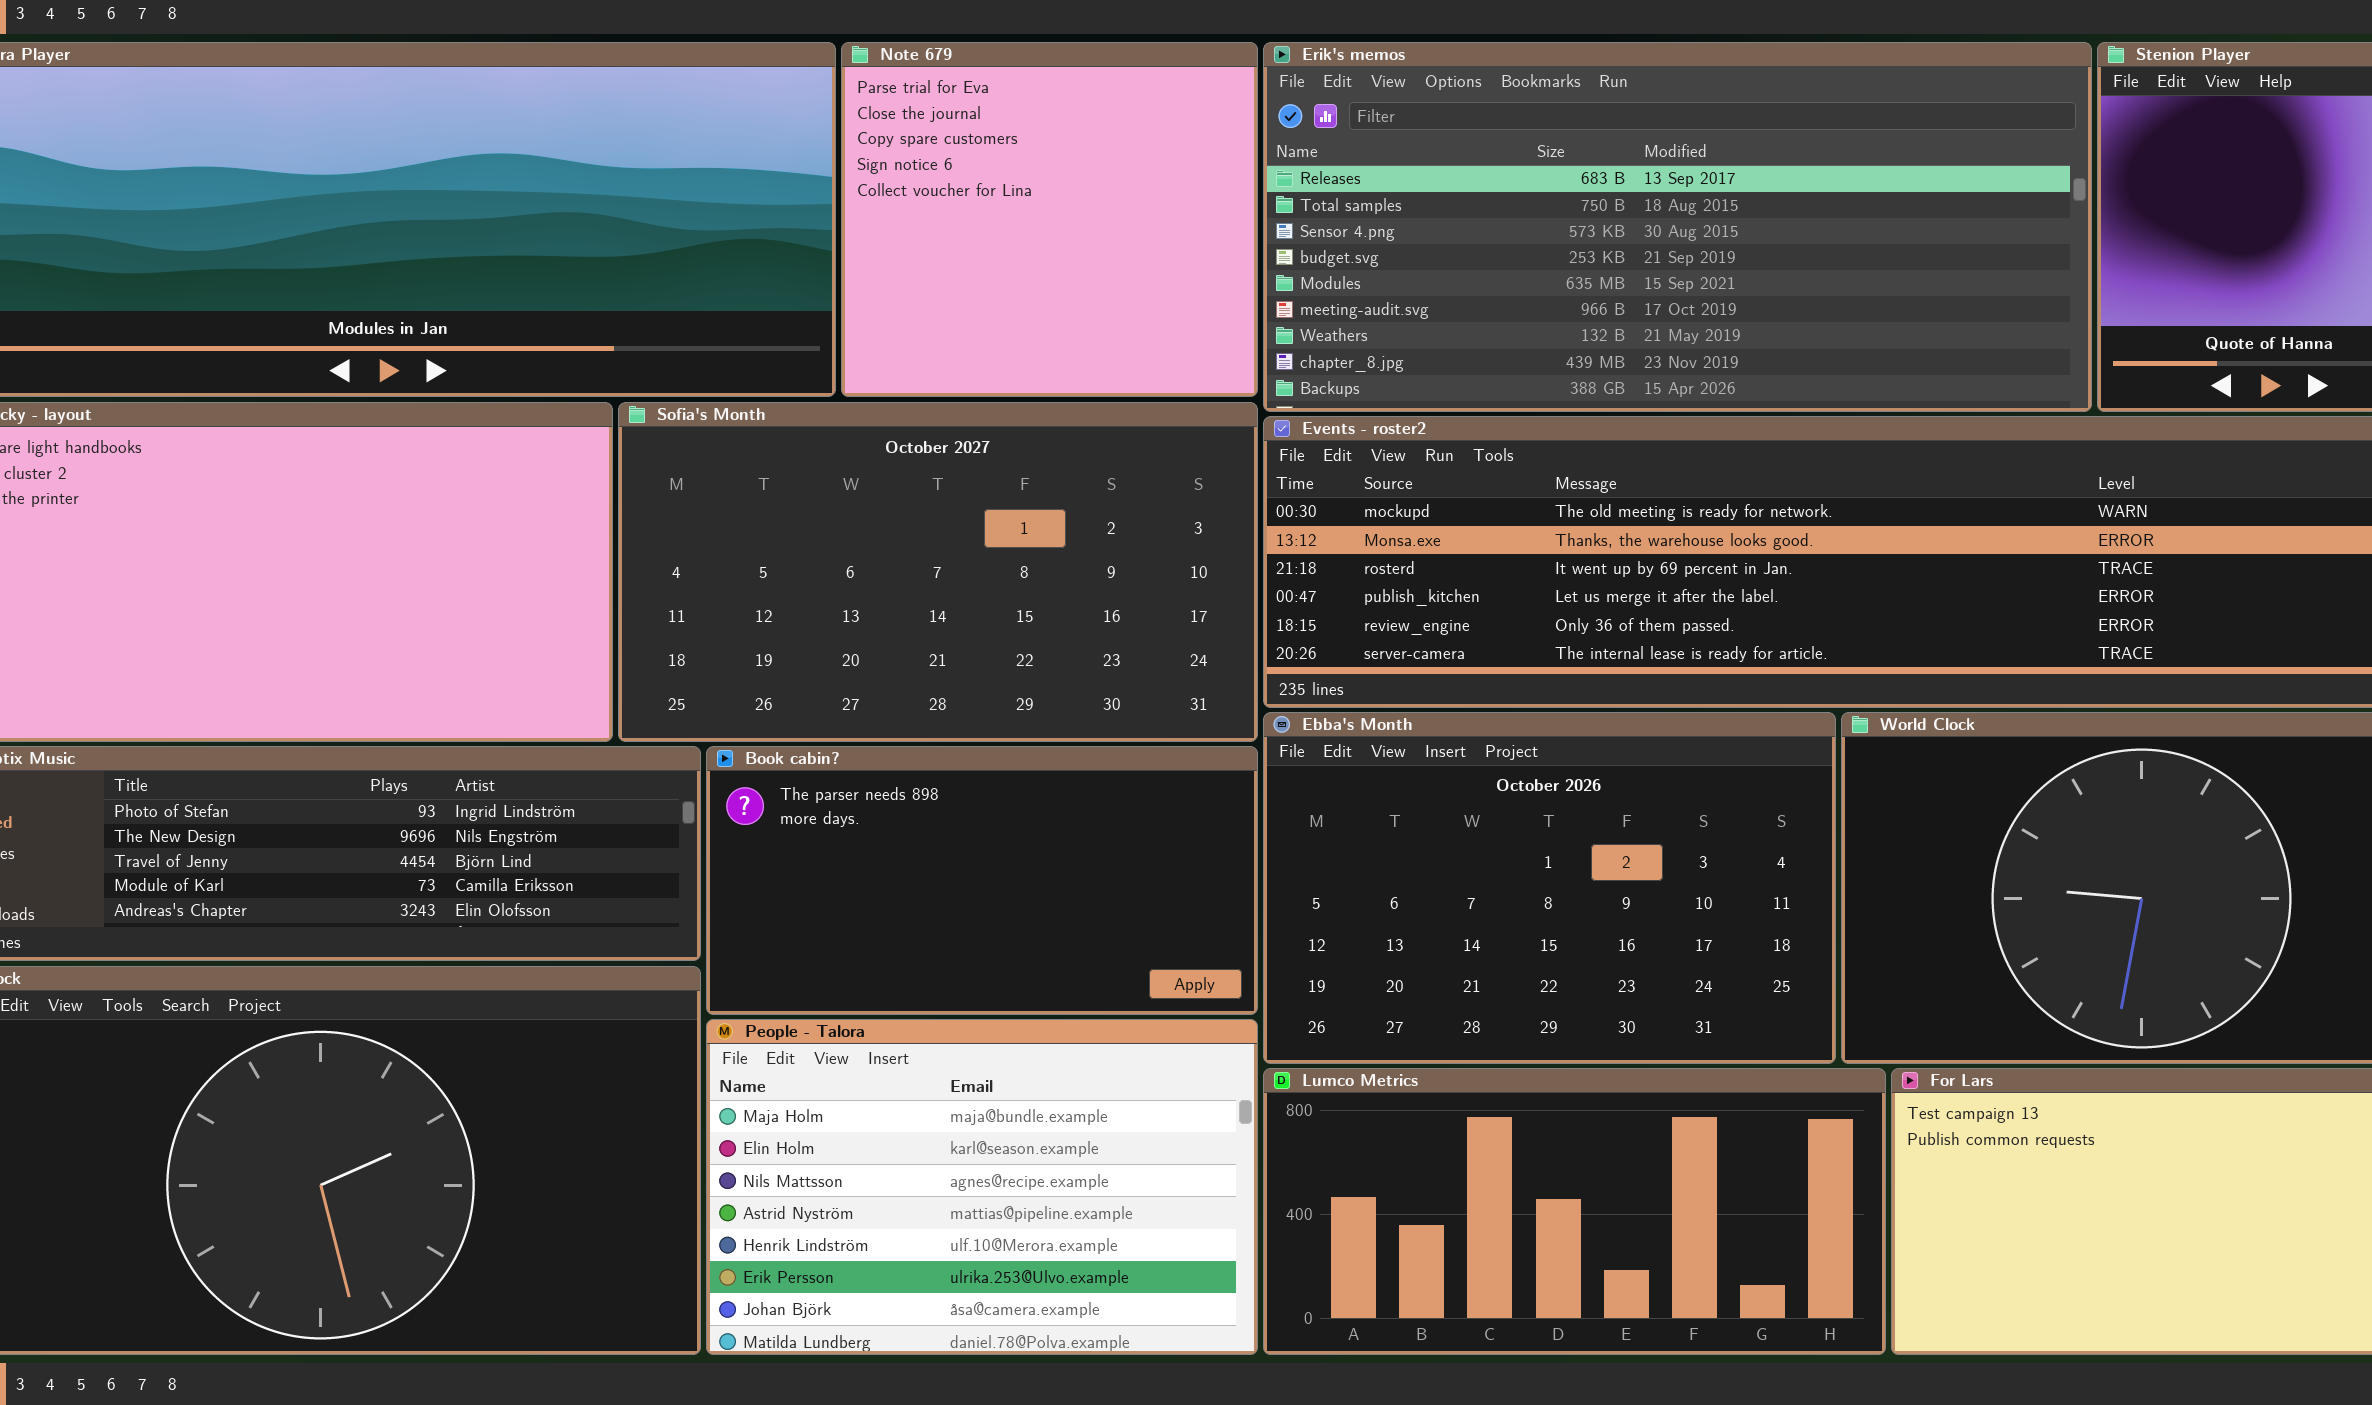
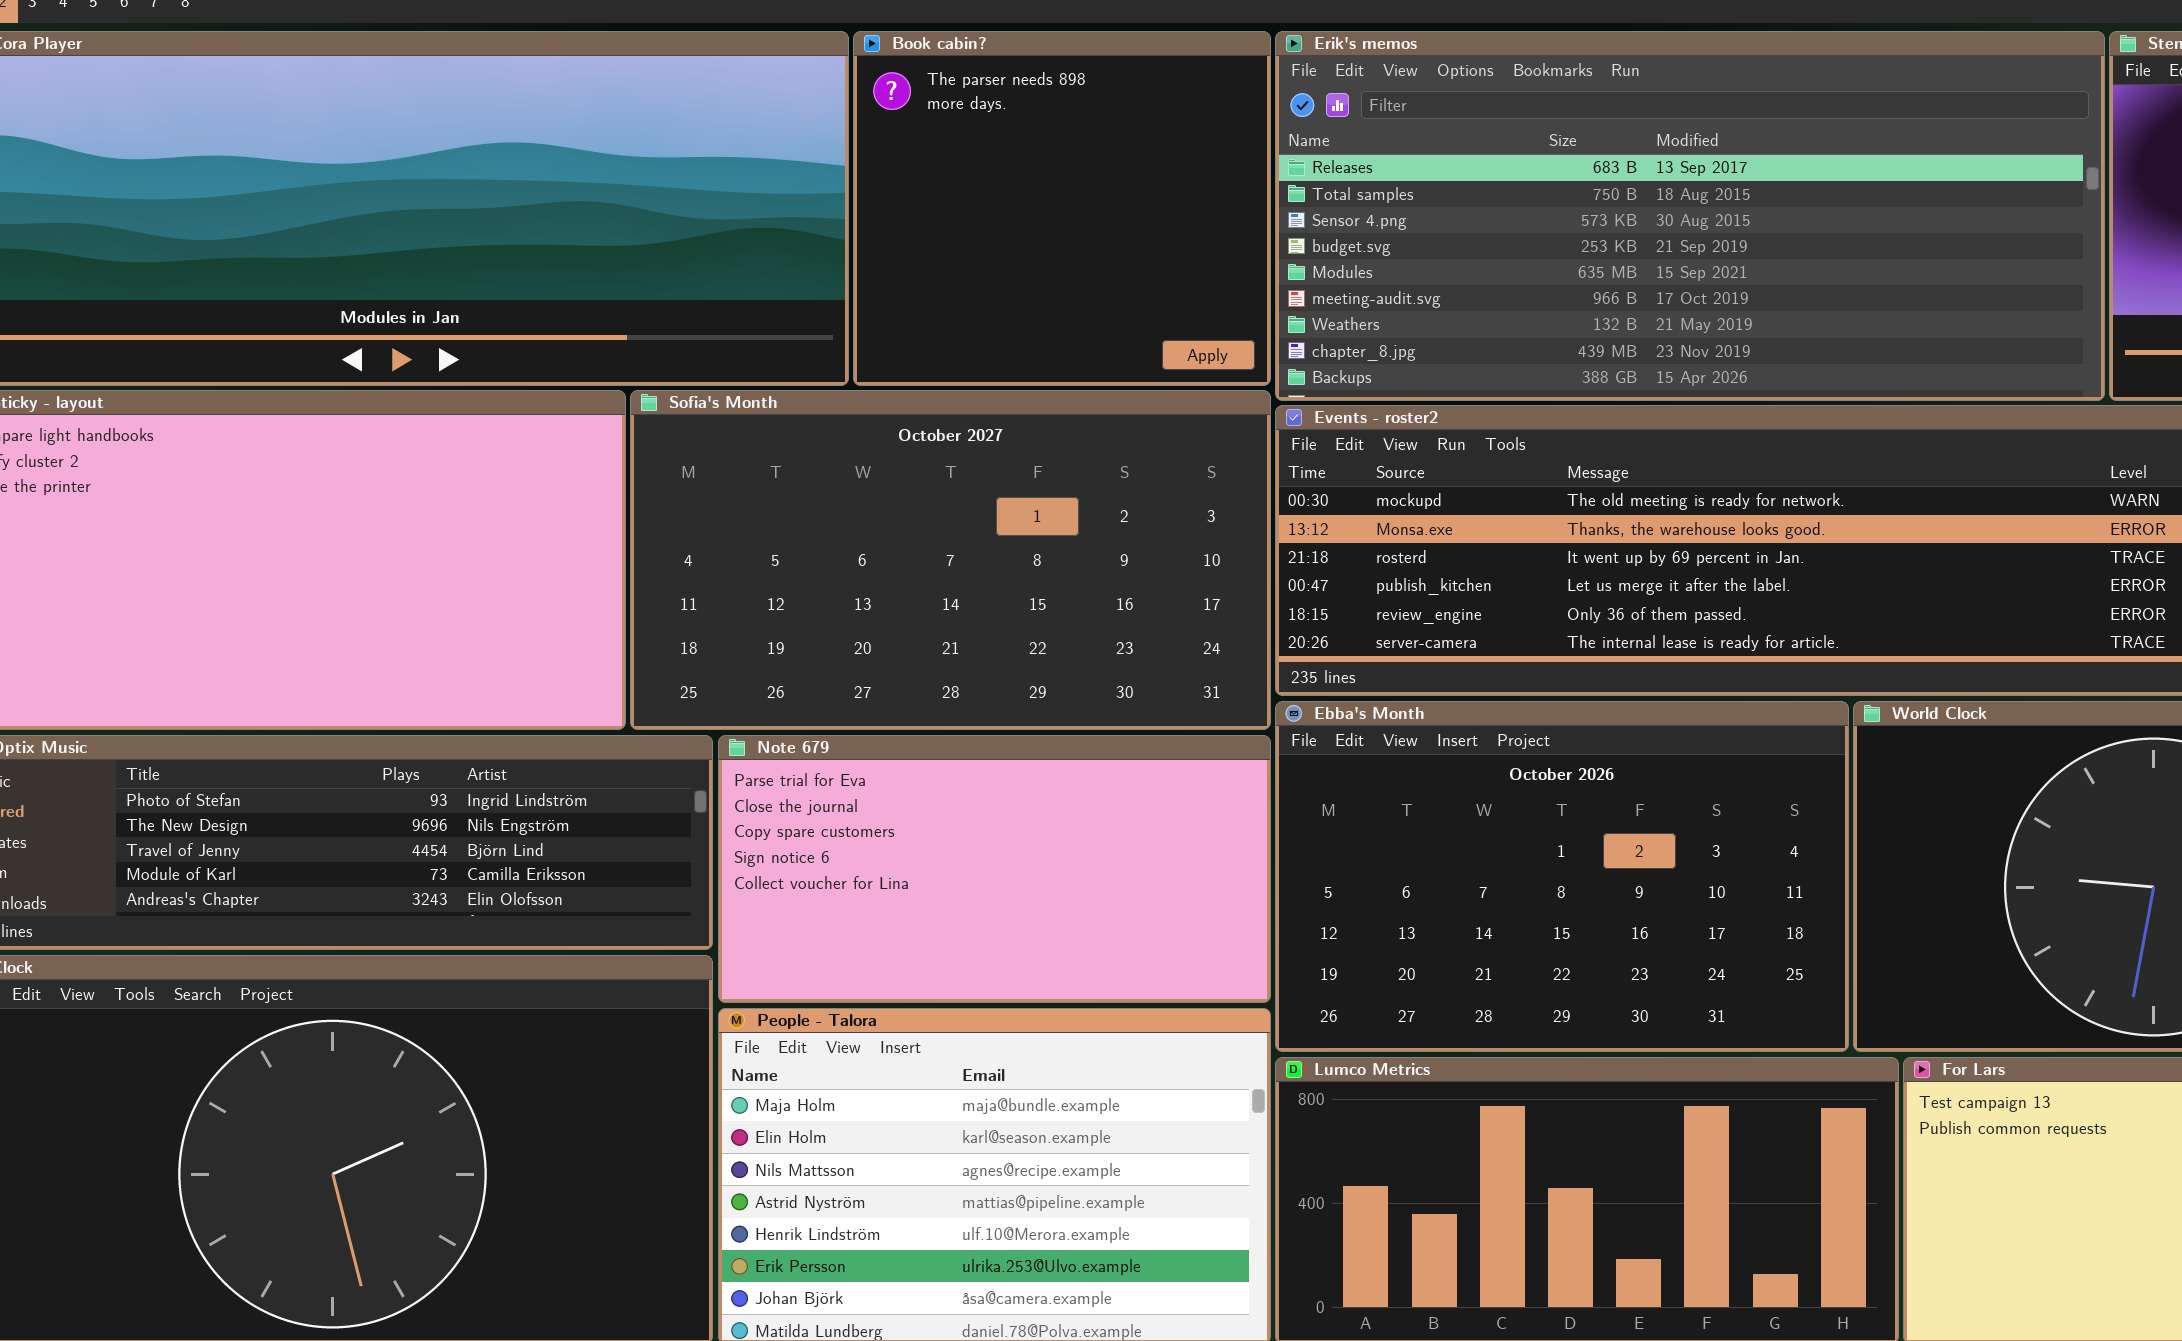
Note 679: [841,42,1258,397] -> [718,735,1271,1003], moved, resized
Book cabin?: [706,746,1258,1015] -> [853,31,1271,386], moved, resized

